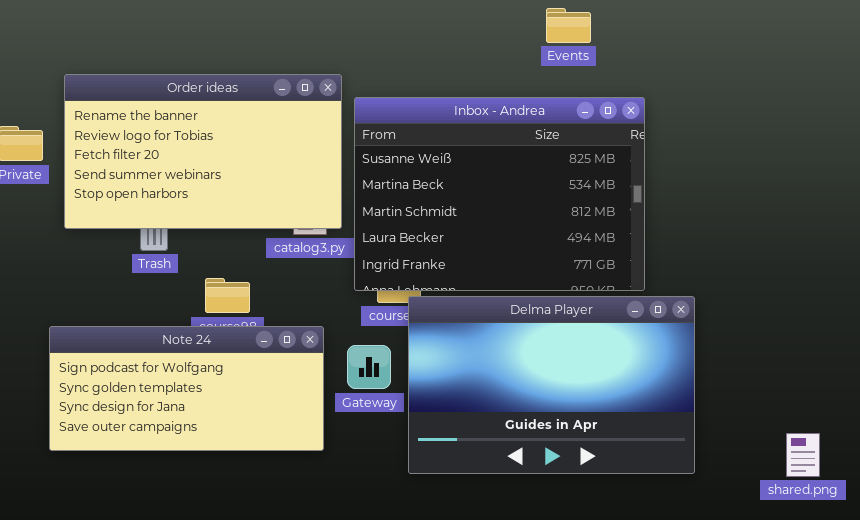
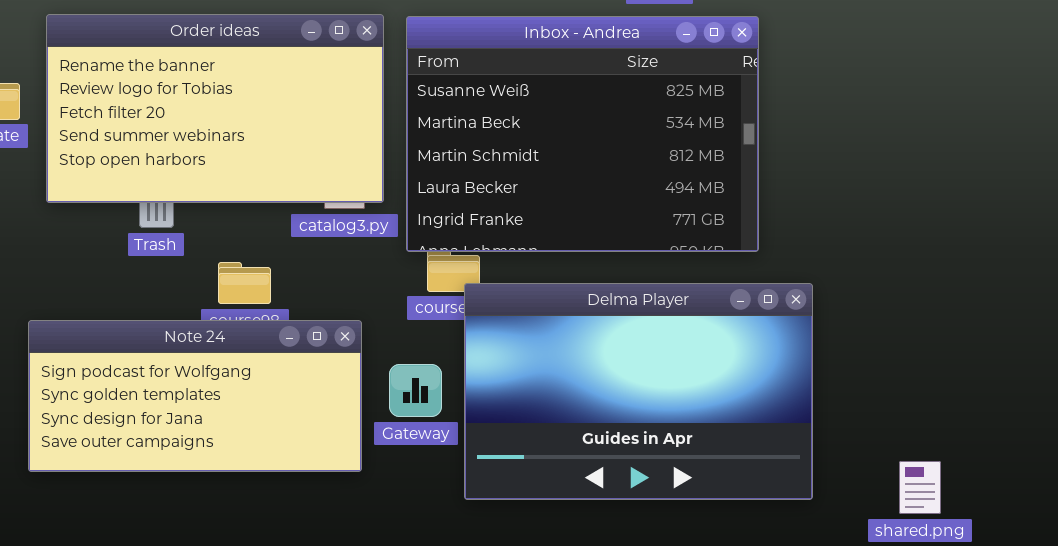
Inbox - Andrea: [354,97,645,291] -> [406,16,759,252], moved
Gateway: [347,345,391,389] -> [389,364,442,417], moved
shared.png: [786,433,820,477] -> [899,461,941,514], moved

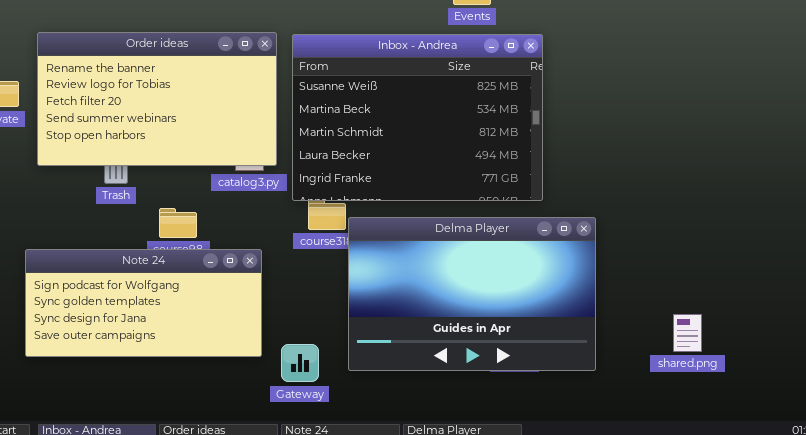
Delma Player: [464,283,813,500] -> [348,217,596,371], moved
Gateway: [389,364,442,417] -> [281,344,319,382], moved
shared.png: [899,461,941,514] -> [673,314,702,352], moved

